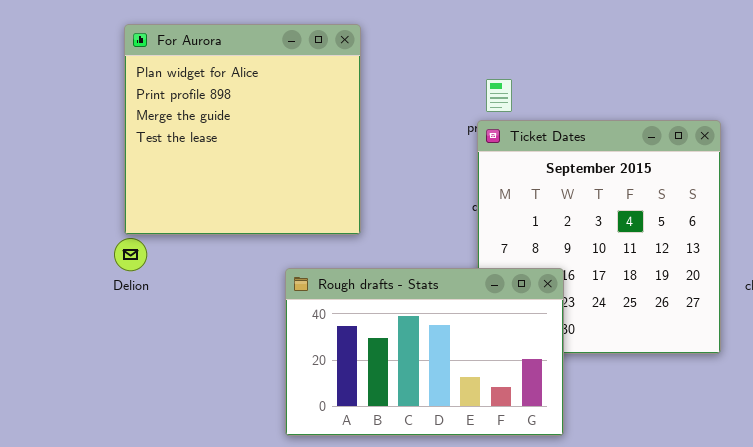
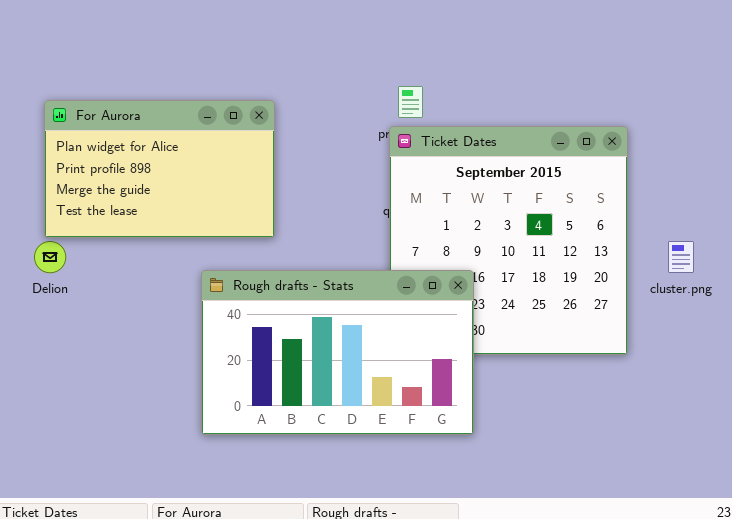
For Aurora: [124,24,361,235] -> [44,100,275,238], resized

